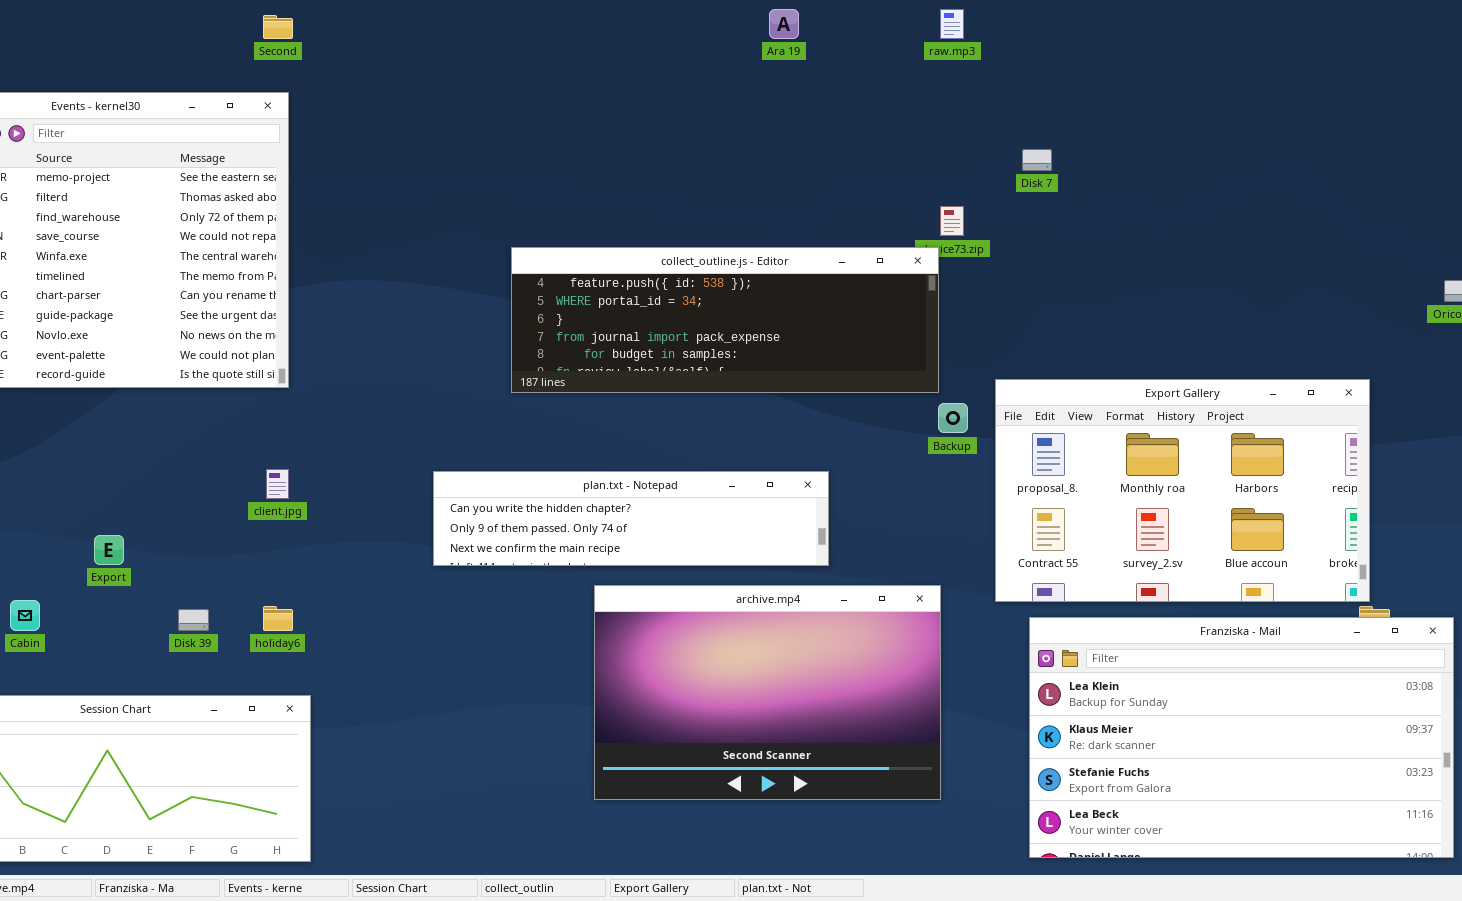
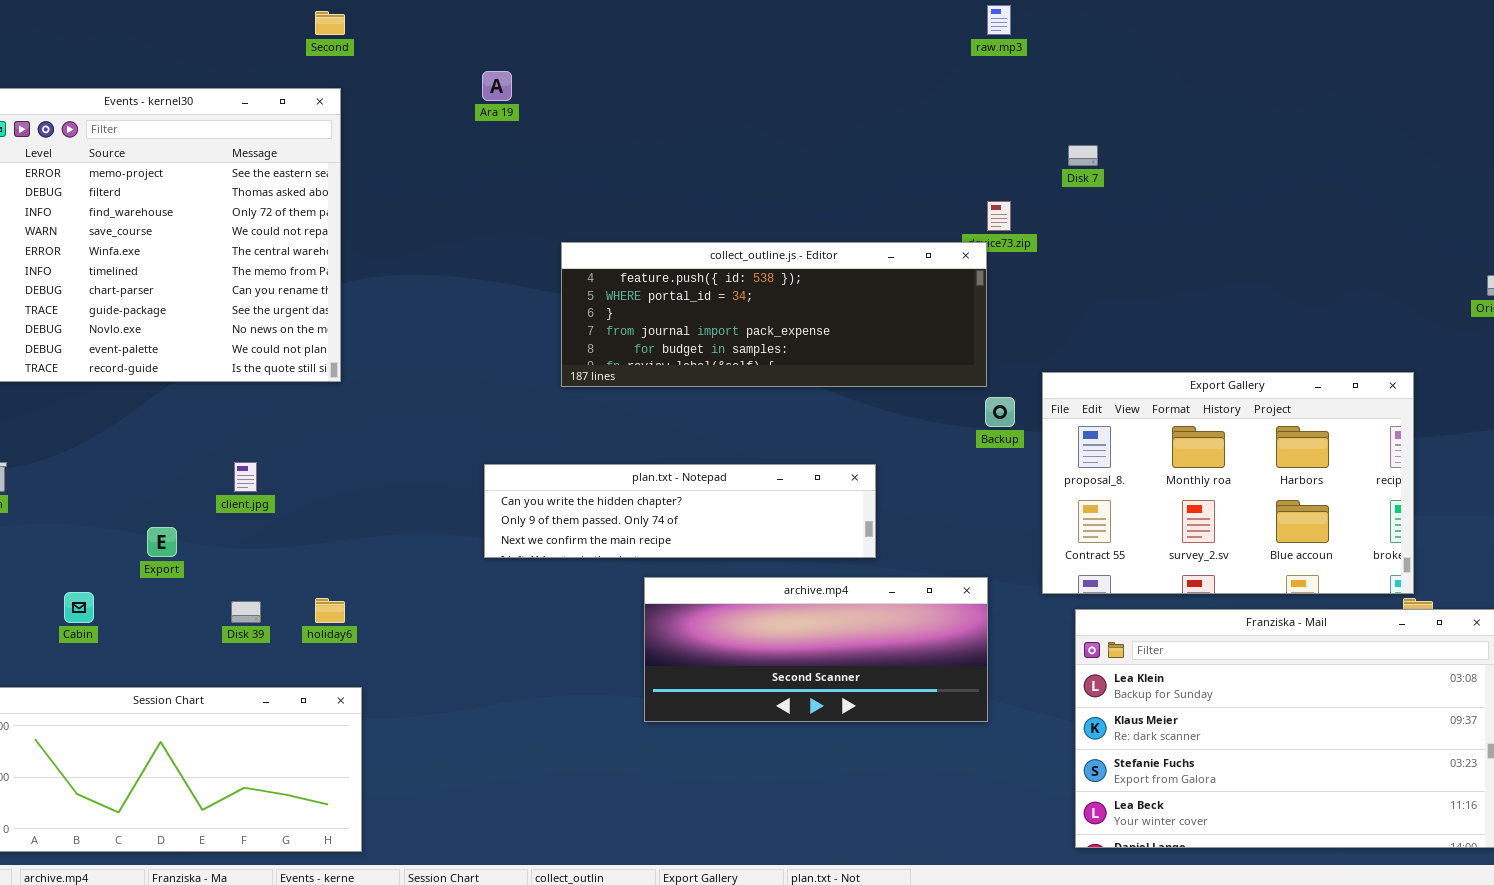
Ara 19: [769,9,799,39] -> [482,71,512,101], moved
client.jpg: [266,469,289,499] -> [234,462,257,492], moved
archive.mp4: [594,585,941,800] -> [644,577,988,722], resized

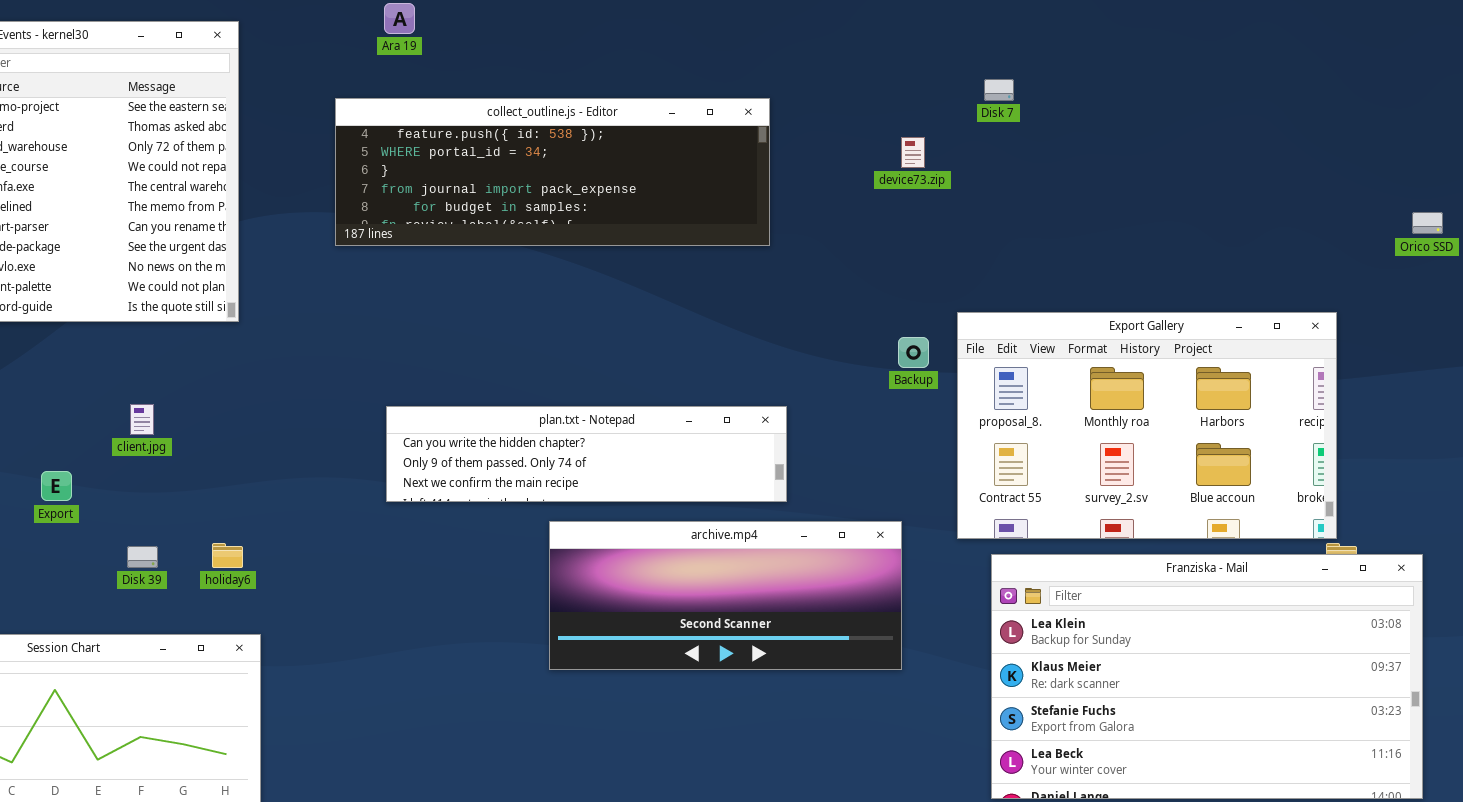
collect_outline.js - Editor: [561,242,987,387] -> [335,98,770,246], moved

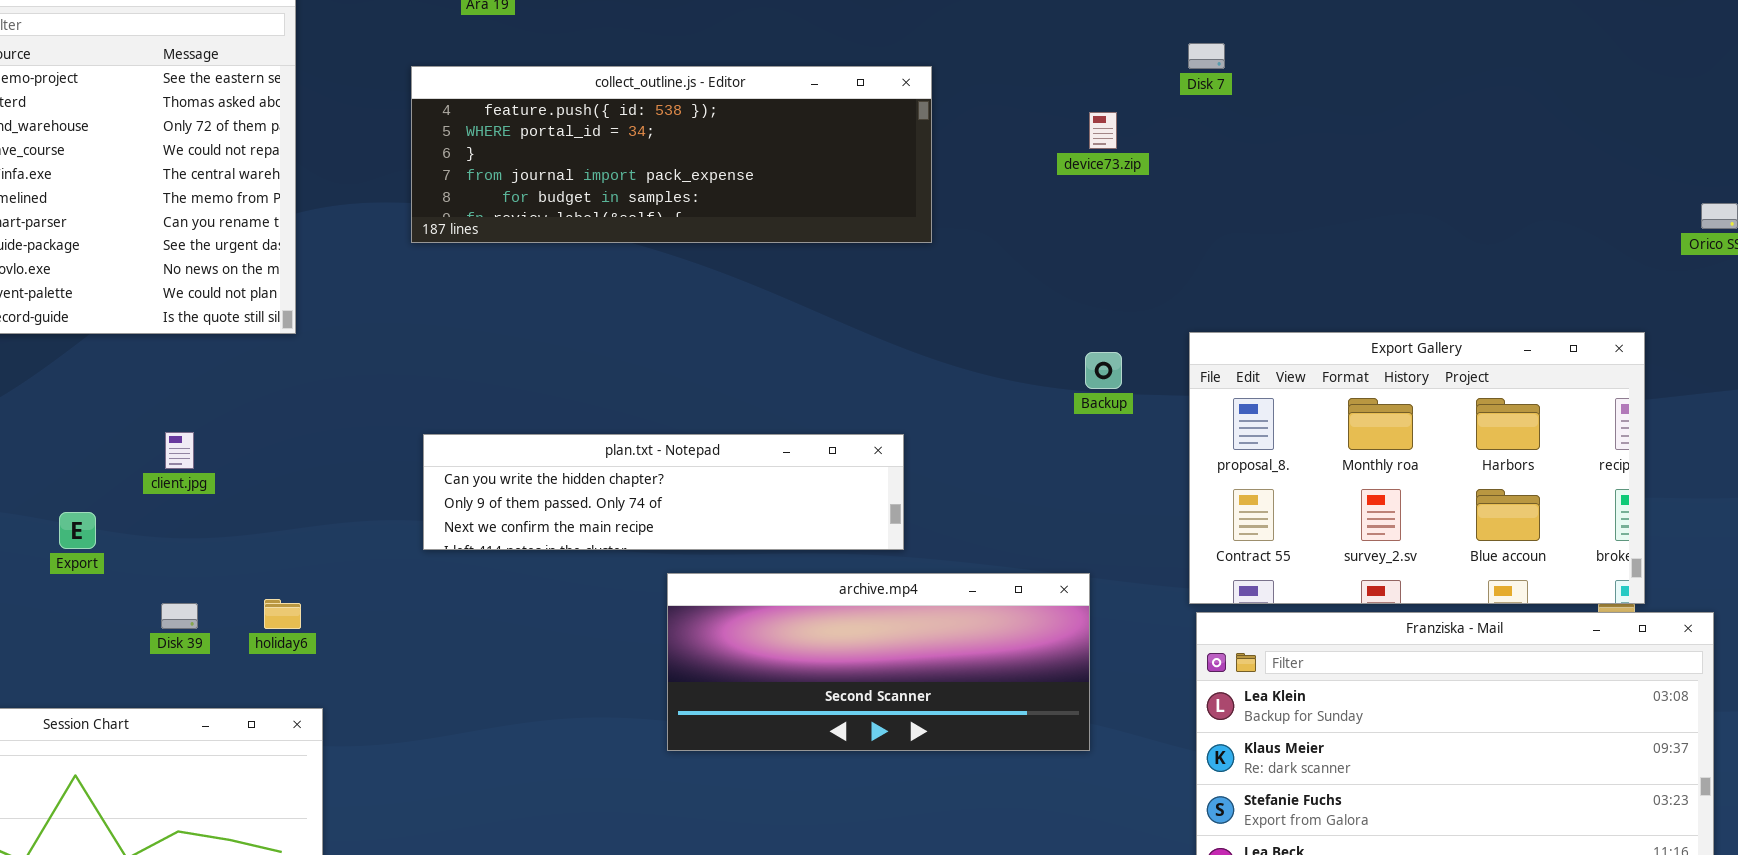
Export Gallery: [957,312,1337,539] -> [1189,332,1645,604], moved
plan.txt - Notepad: [386,406,787,502] -> [423,434,904,550], moved

